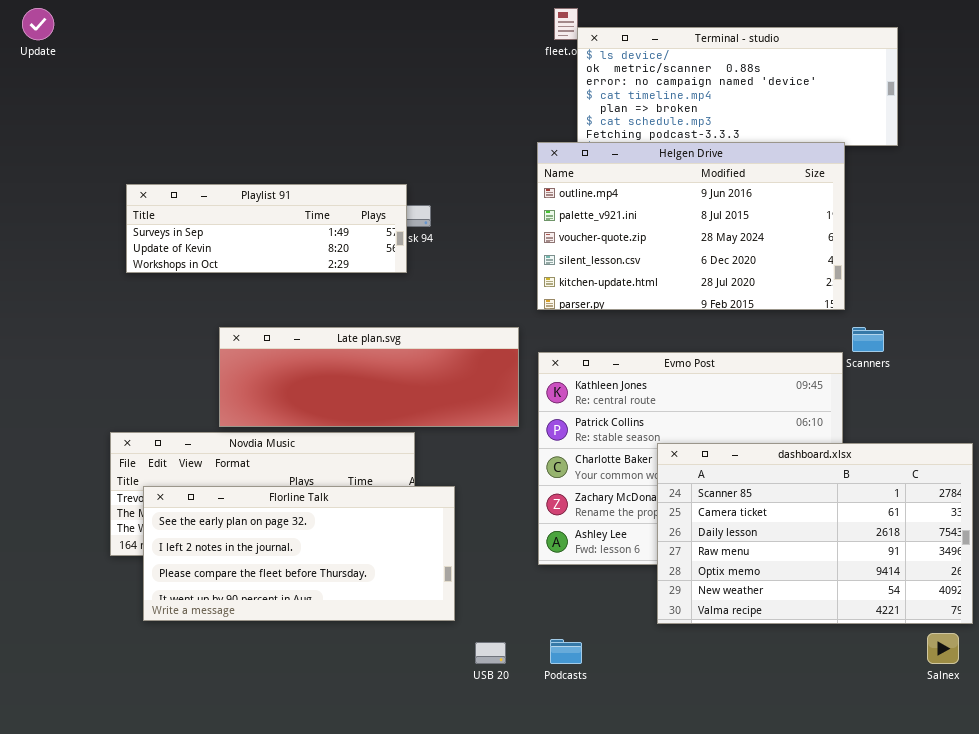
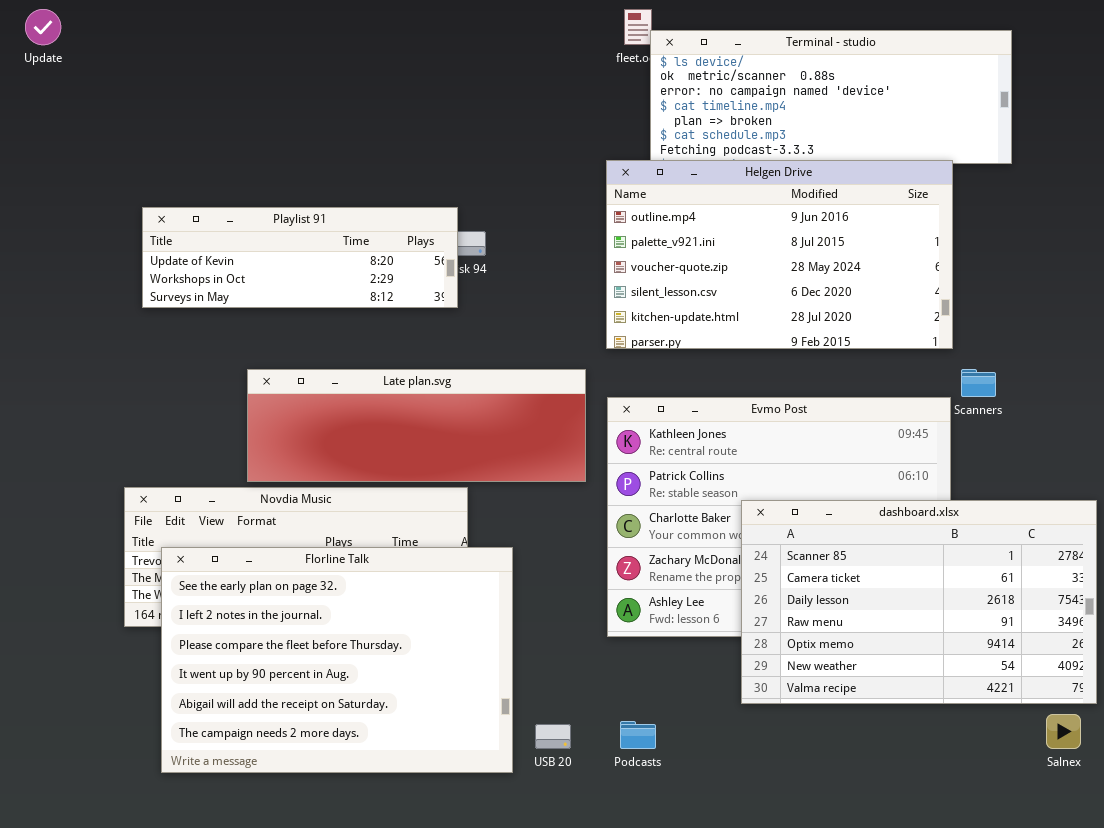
Playlist 91: [126,184,407,273] -> [142,207,458,308], scrolled down 1 row
Florline Talk: [143,486,455,621] -> [161,547,513,773], resized

